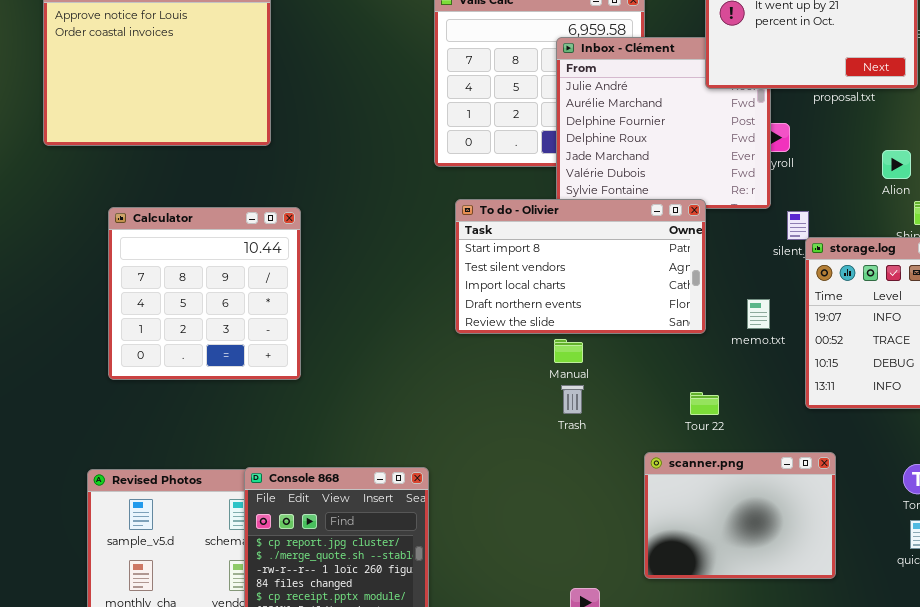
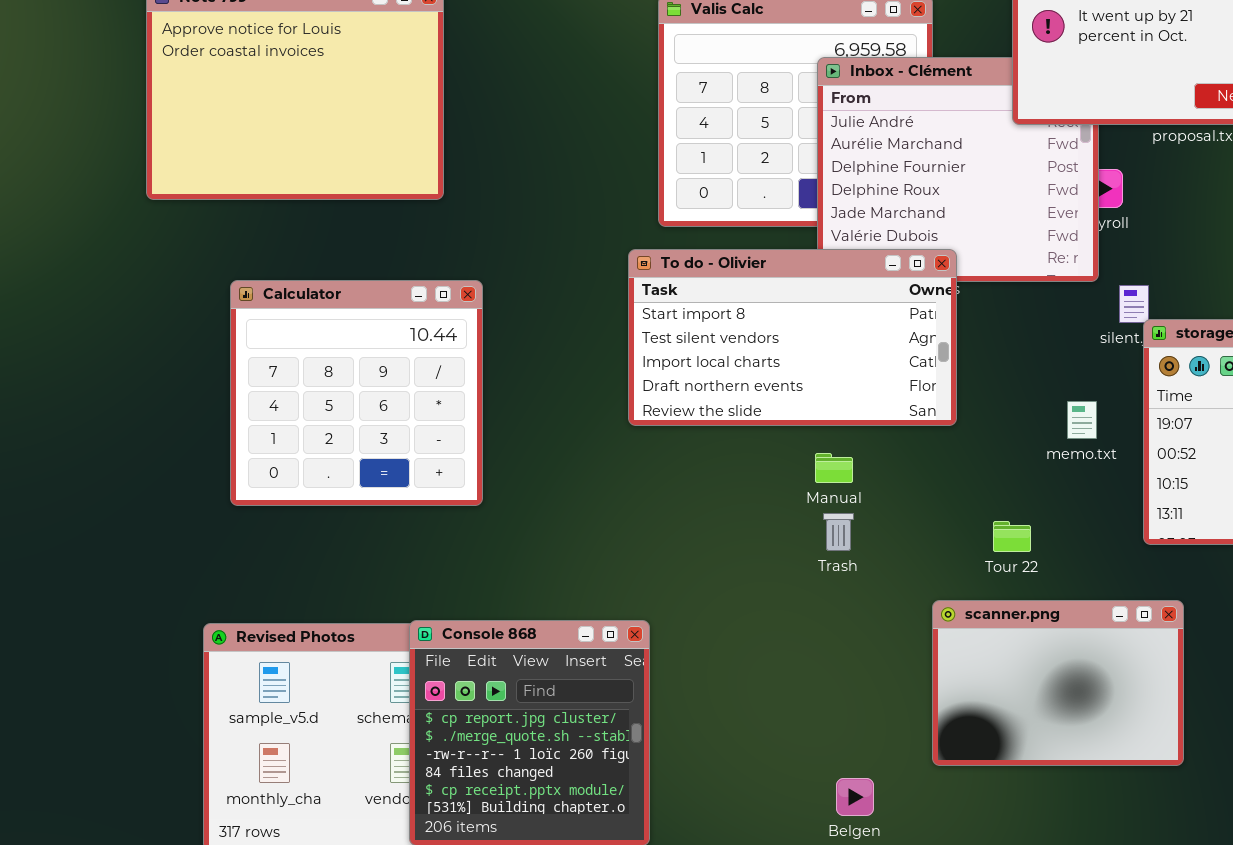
To do - Olivier: [455,199,706,334] -> [628,249,957,426], moved

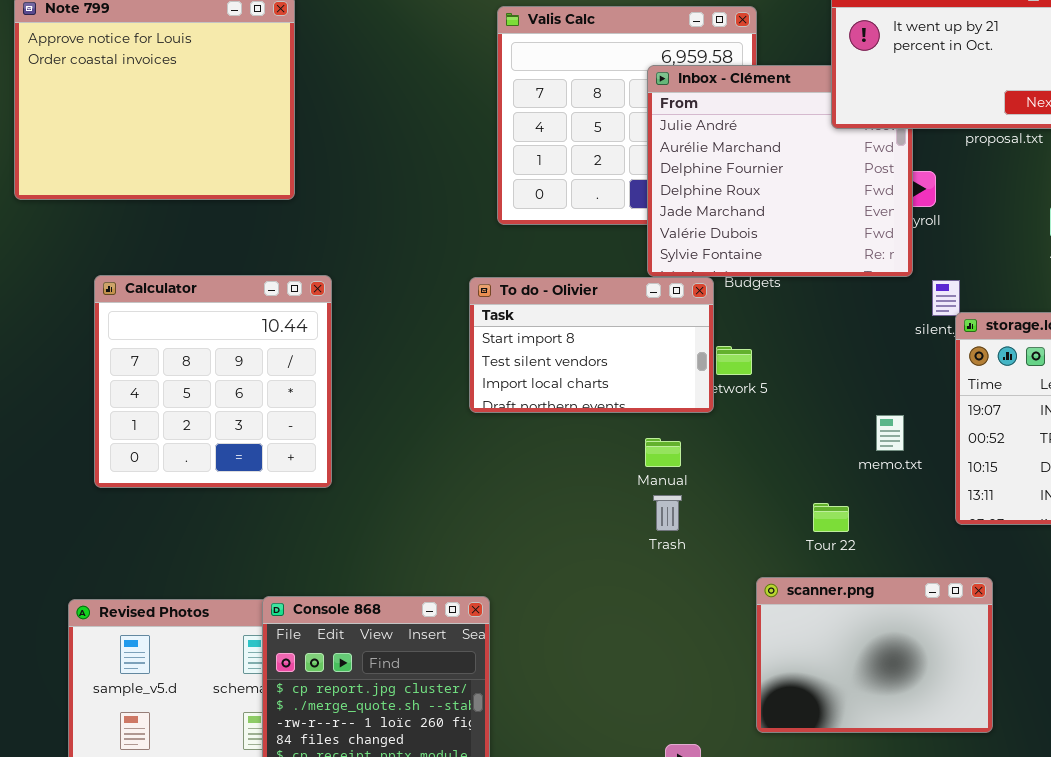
To do - Olivier: [628,249,957,426] -> [469,277,714,413], resized
memo.txt: [1067,401,1097,439] -> [876,415,904,451], moved

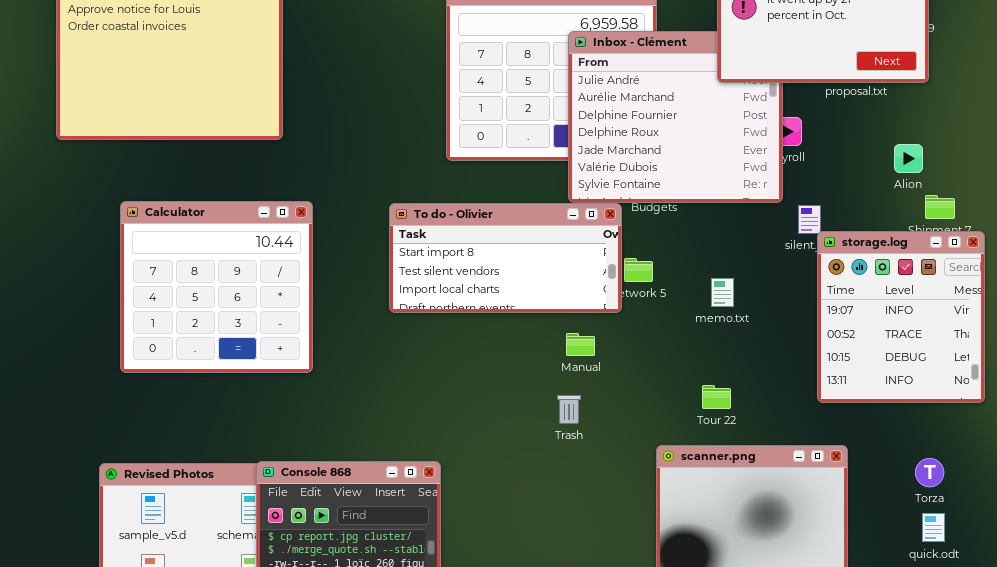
To do - Olivier: [469,277,714,413] -> [389,203,622,313], resized
memo.txt: [876,415,904,451] -> [711,278,734,307], moved
Trash: [653,495,682,531] -> [557,395,581,424], moved

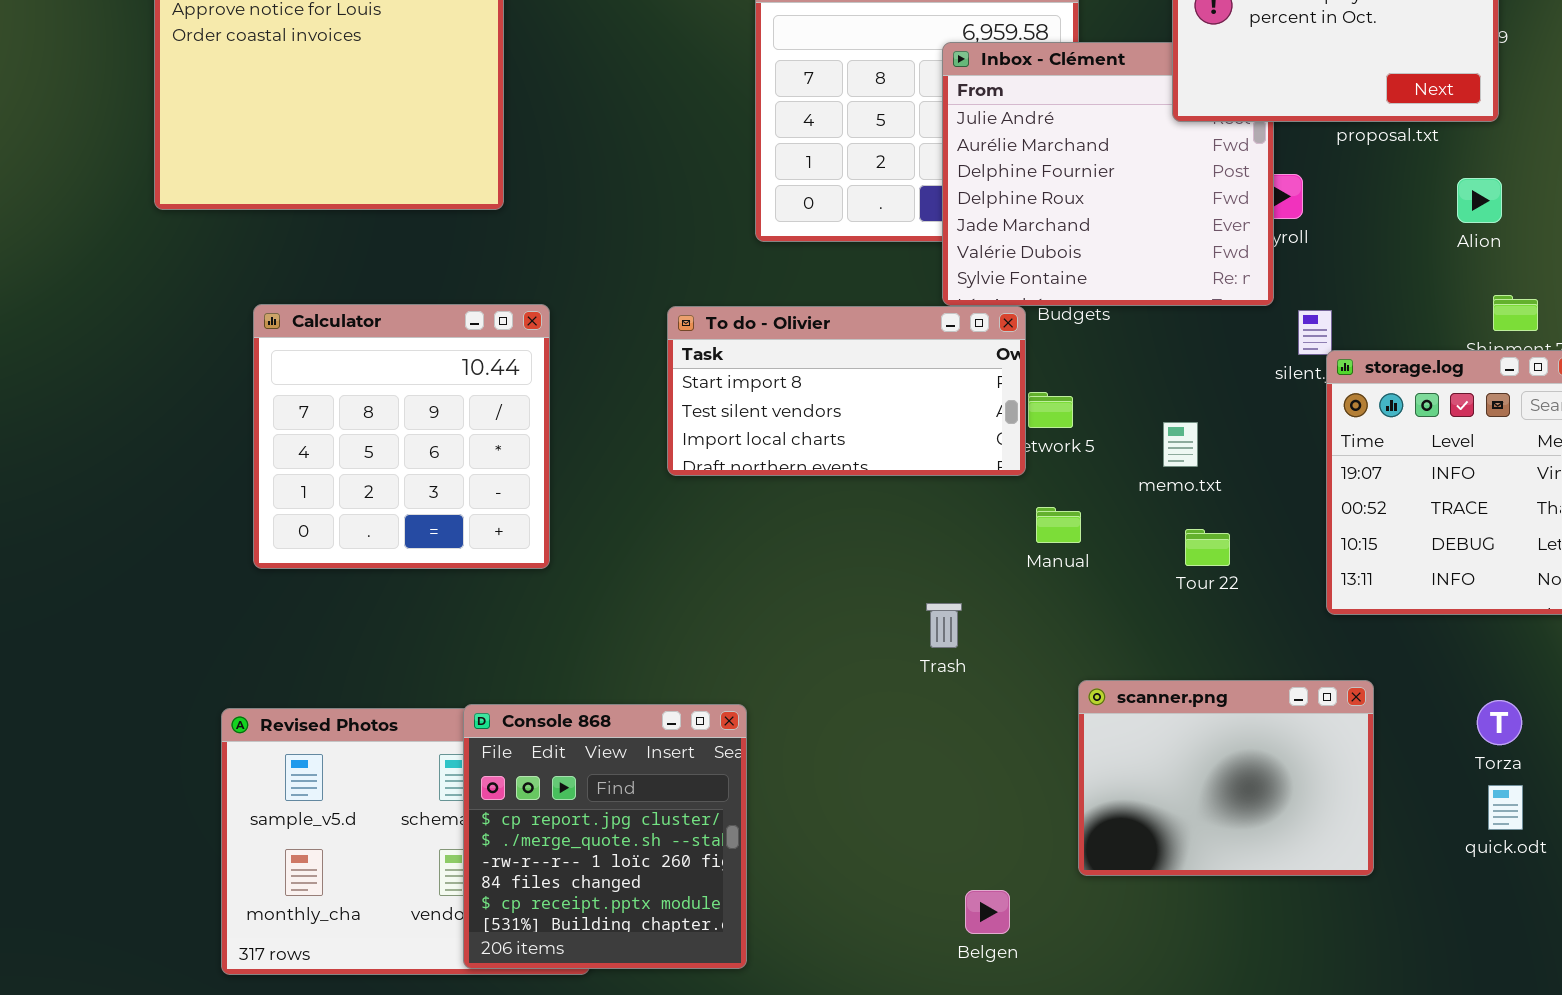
Alion: [894,144,923,173] -> [1457,178,1502,223], moved
Manual: [566,333,595,356] -> [1036,507,1081,543], moved
Tour 22: [702,385,731,409] -> [1185,529,1230,566], moved

